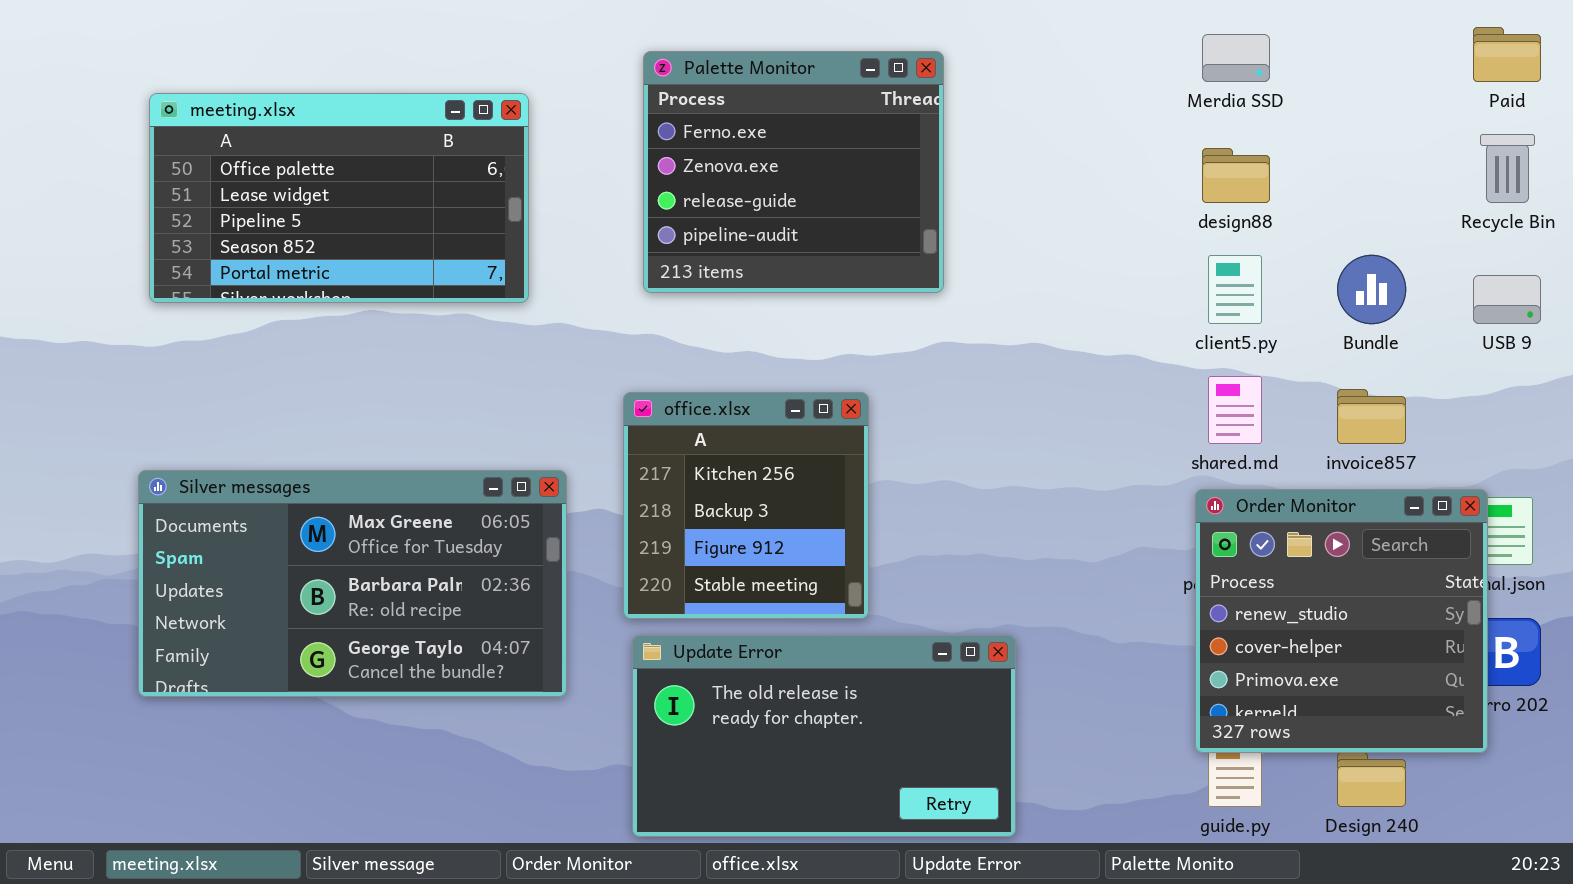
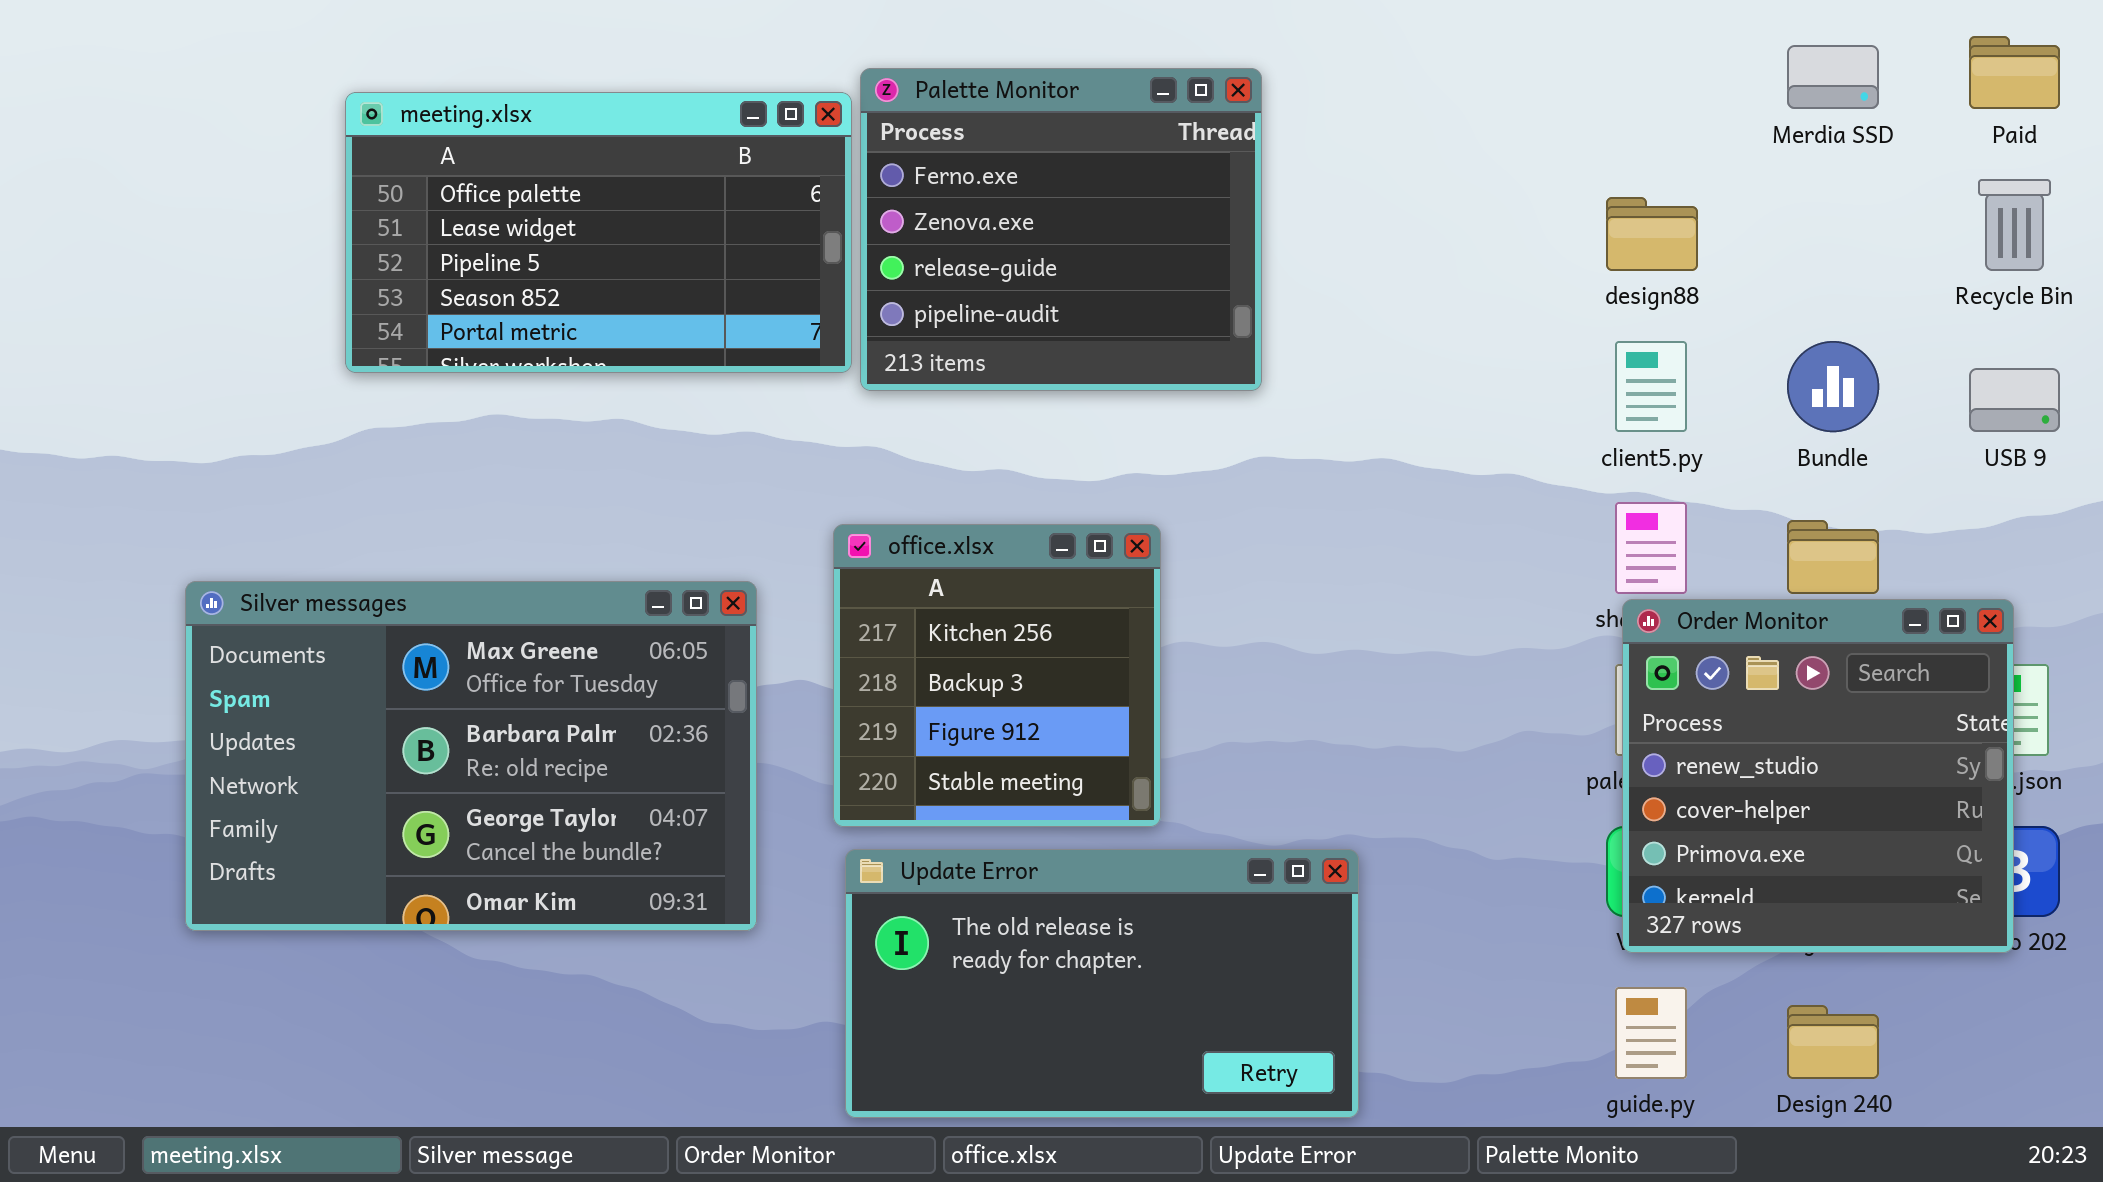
Merdia SSD: [1202,34,1270,82] -> [1787,45,1879,109], moved
meeting.xlsx: [149,93,529,303] -> [345,92,852,373], moved
Silver messages: [138,470,567,697] -> [185,581,757,931], resized
Order Monitor: [1195,489,1488,753] -> [1622,599,2014,953], moved

